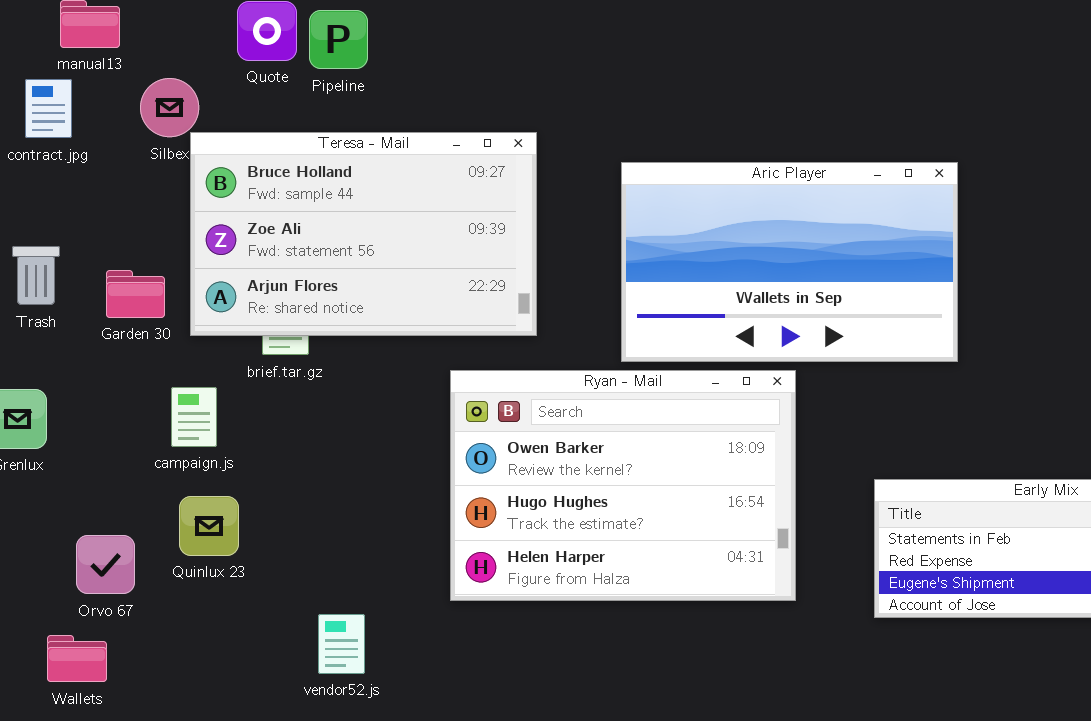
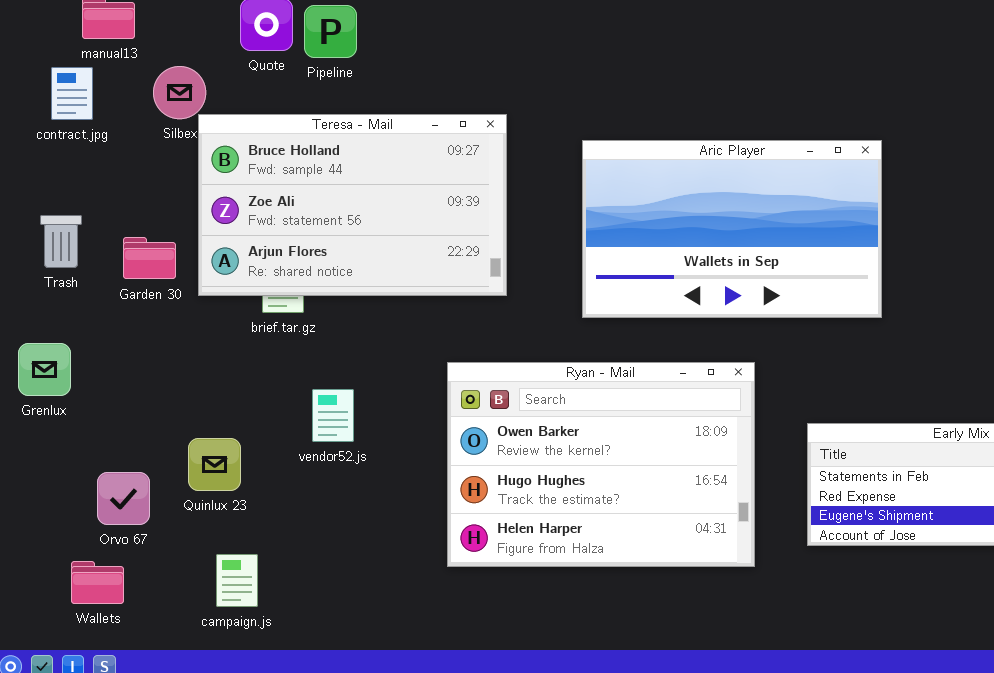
Ryan - Mail: [450,370,796,601] -> [447,362,755,567], moved
campaign.js: [171,387,217,447] -> [216,554,258,607], moved
vendor52.js: [318,614,365,674] -> [312,389,354,442], moved

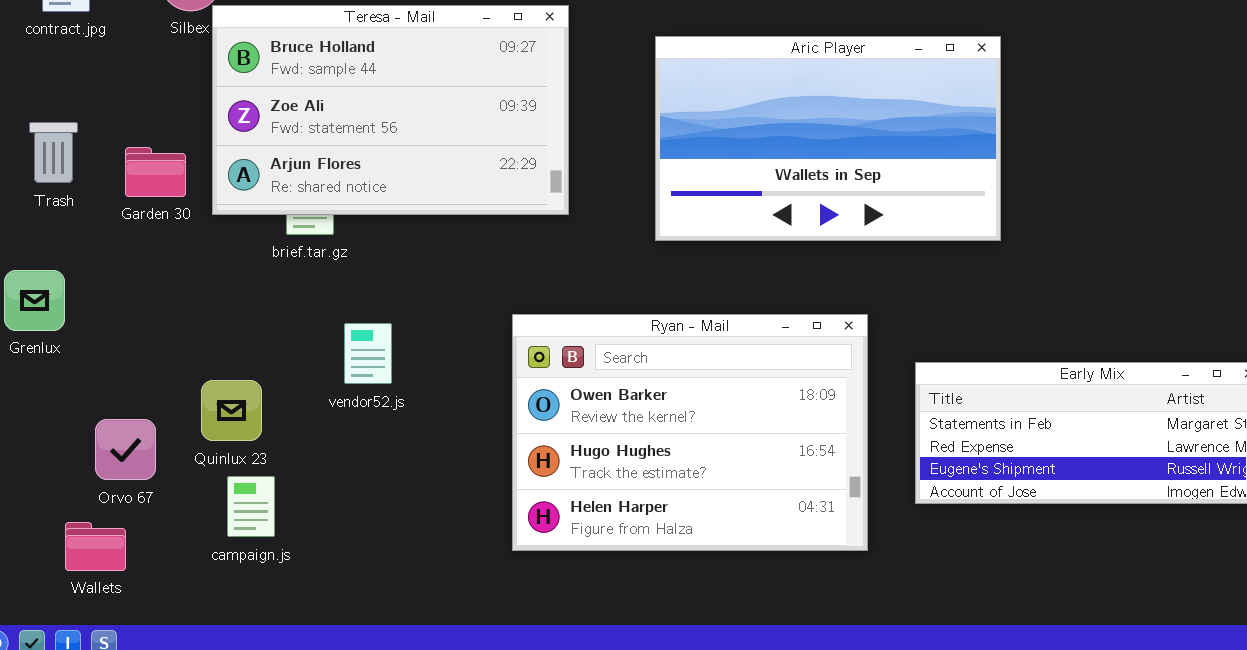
Ryan - Mail: [447,362,755,567] -> [512,314,868,551], moved
campaign.js: [216,554,258,607] -> [227,476,275,537], moved

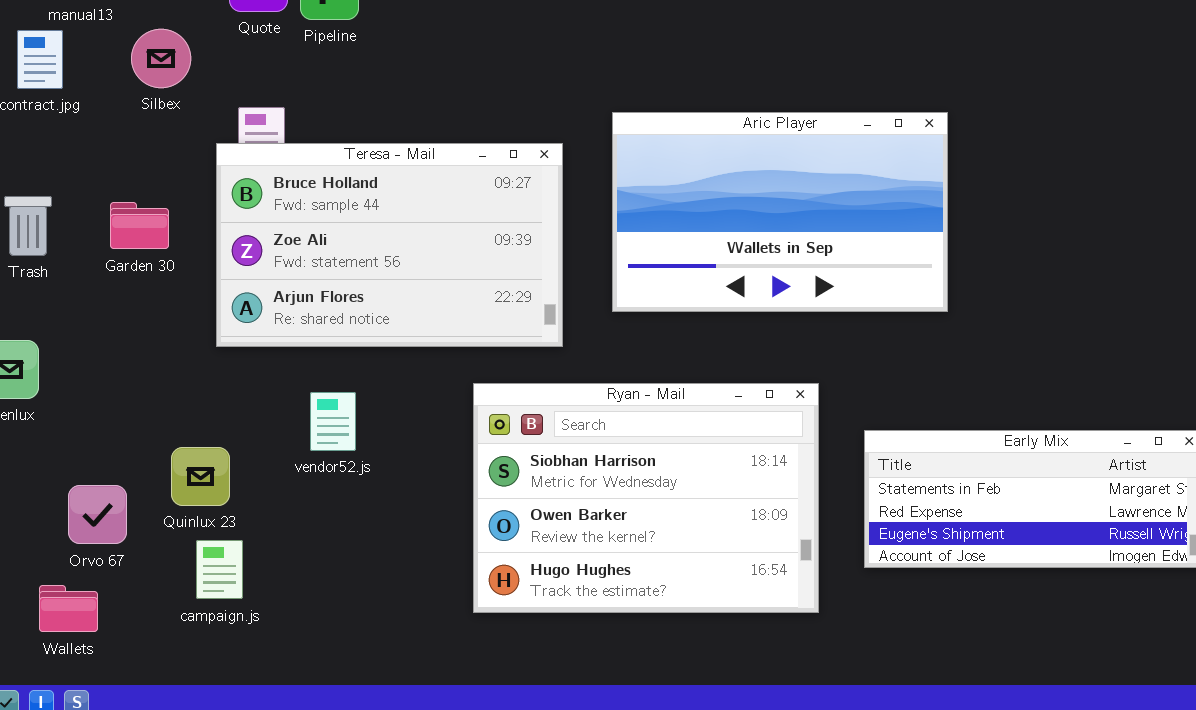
Teresa - Mail: [212,5,569,215] -> [216,143,563,347], moved
Garden 30: [125,147,186,197] -> [110,202,169,249], moved
Ryan - Mail: [512,314,868,551] -> [473,383,819,613], scrolled up 1 row

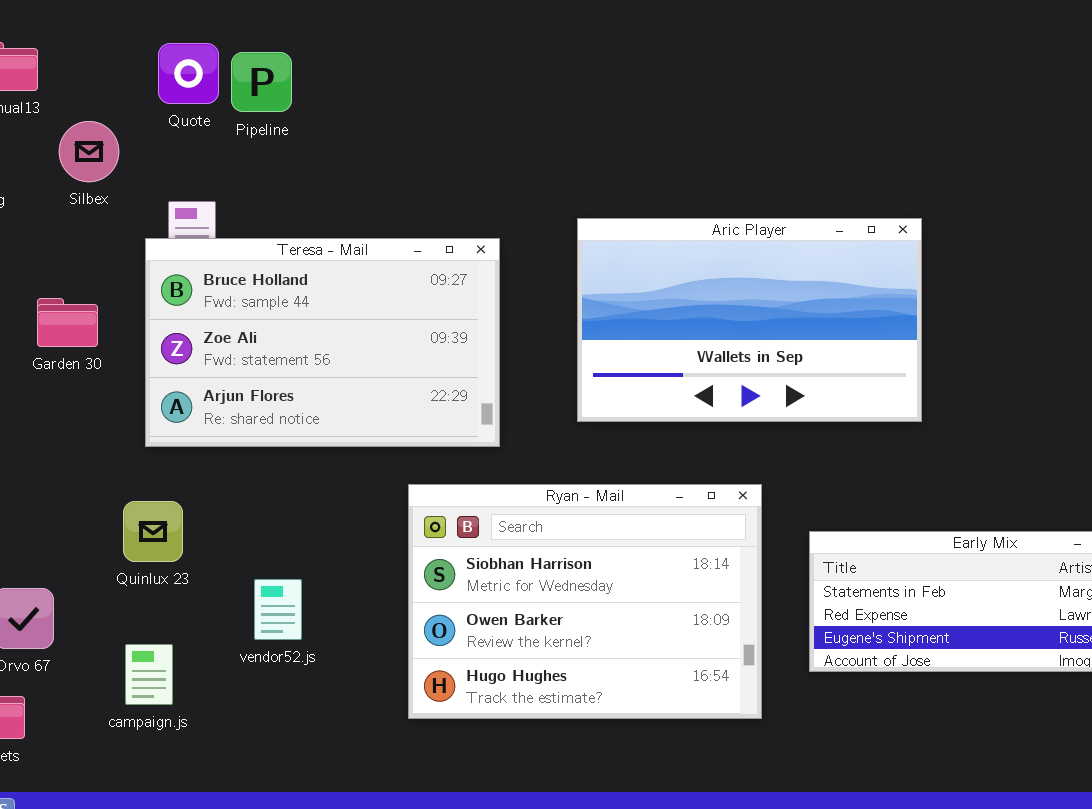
Aric Player: [612,112,948,312] -> [577,218,922,422], moved
vendor52.js: [310,392,356,451] -> [254,579,302,640], moved
Quinlux 23: [171,447,230,506] -> [123,501,183,562], moved

